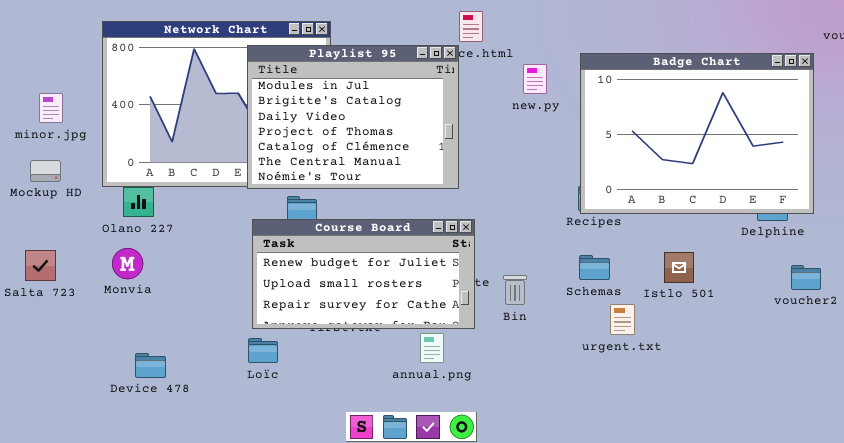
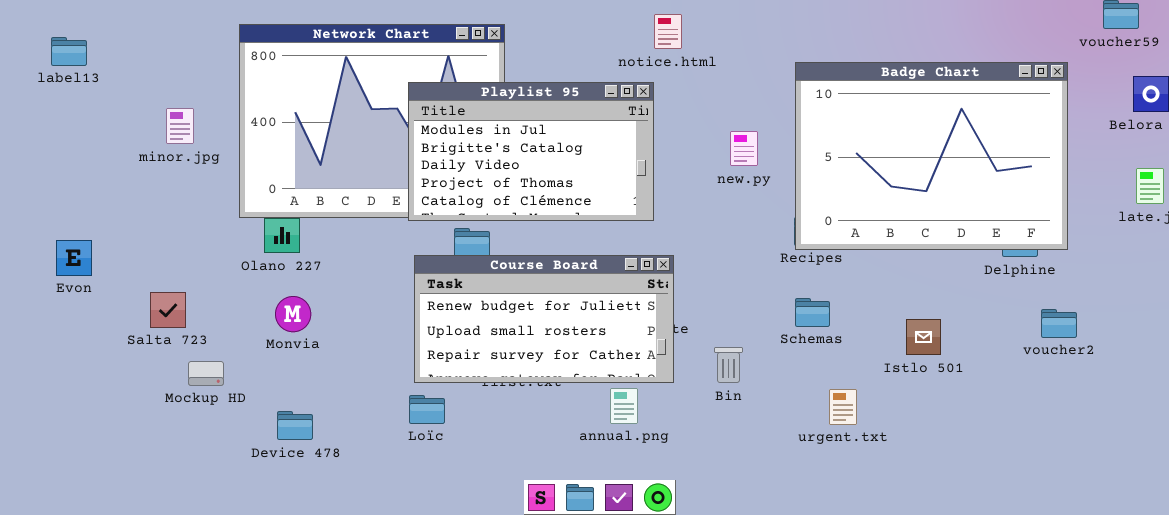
Playlist 95: [247,45,459,189] -> [408,82,654,221], resized
new.py: [523,64,547,94] -> [730,131,758,166], moved
Mockup HD: [30,160,61,182] -> [188,361,224,386], moved
Monvia: [112,248,143,279] -> [275,296,311,332], moved
Istlo 501: [664,252,694,283] -> [906,319,941,355], moved
Bin: [503,275,527,305] -> [714,347,743,383], moved
urgent.txt: [610,304,635,335] -> [829,389,857,425], moved

